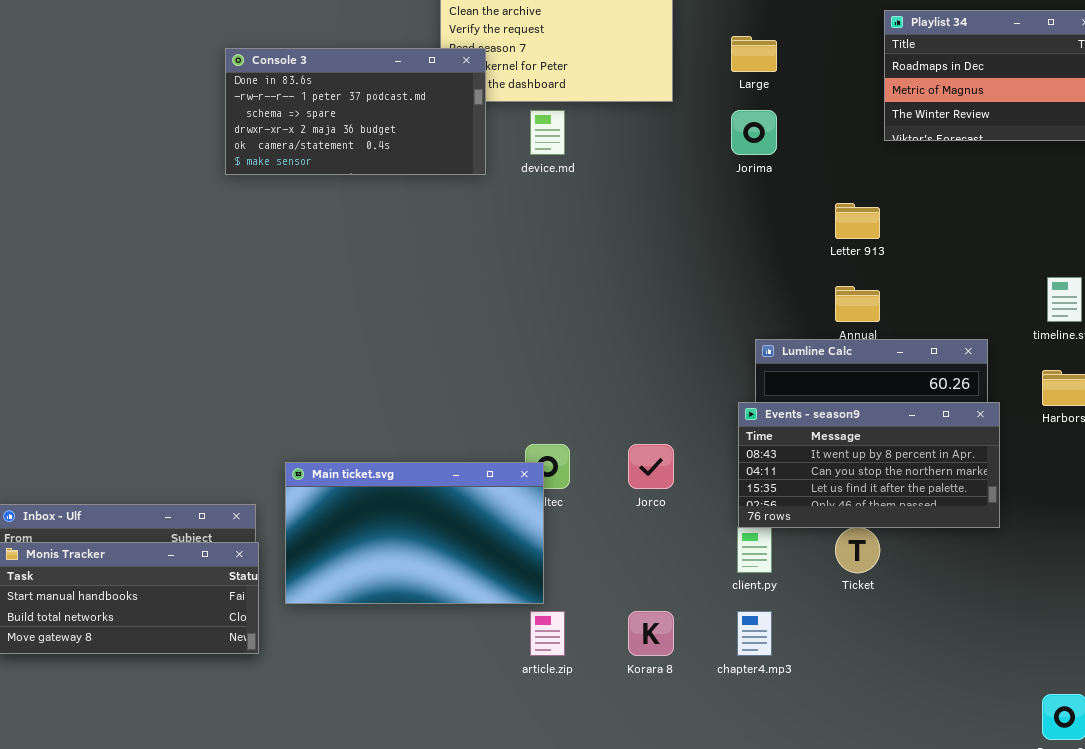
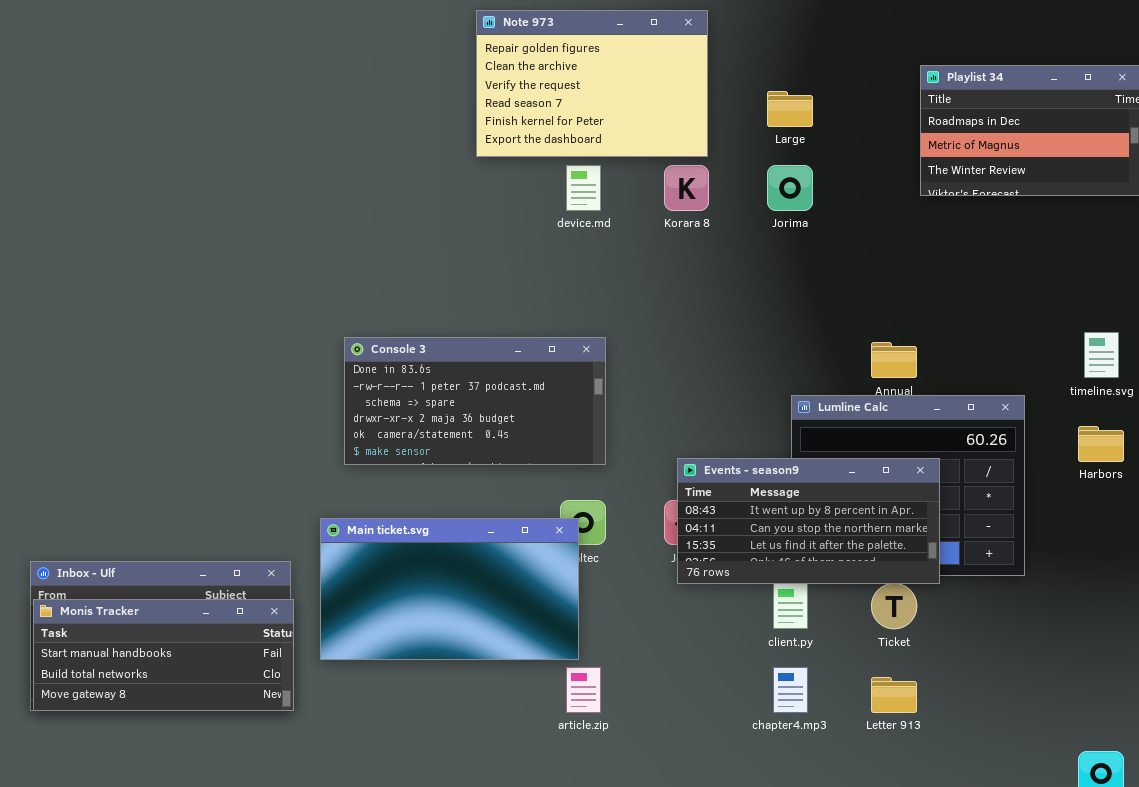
Console 3: [225,48,486,175] -> [344,337,606,465], moved
Letter 913: [835,203,880,239] -> [871,677,917,713], moved
Events - season9: [738,402,1000,528] -> [677,458,940,584], moved
Korara 8: [628,611,674,656] -> [664,165,709,211], moved

